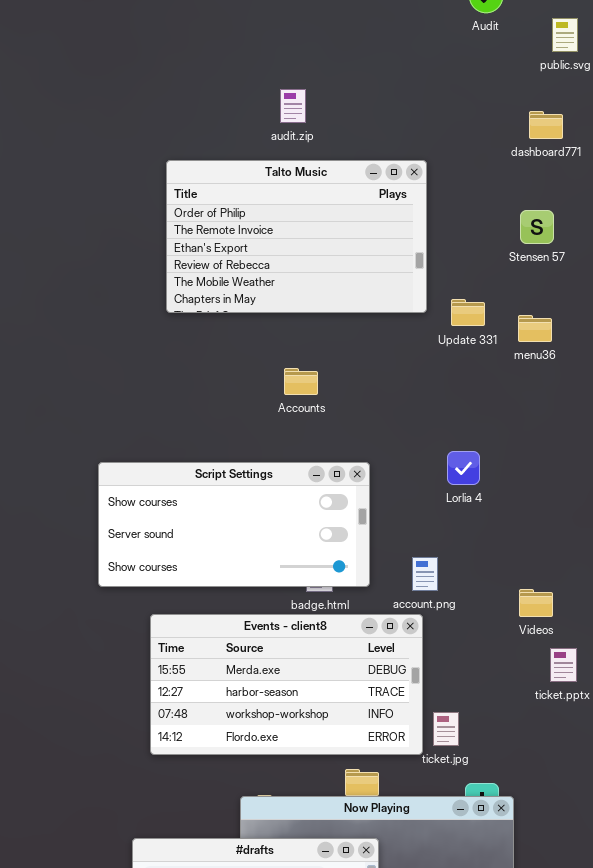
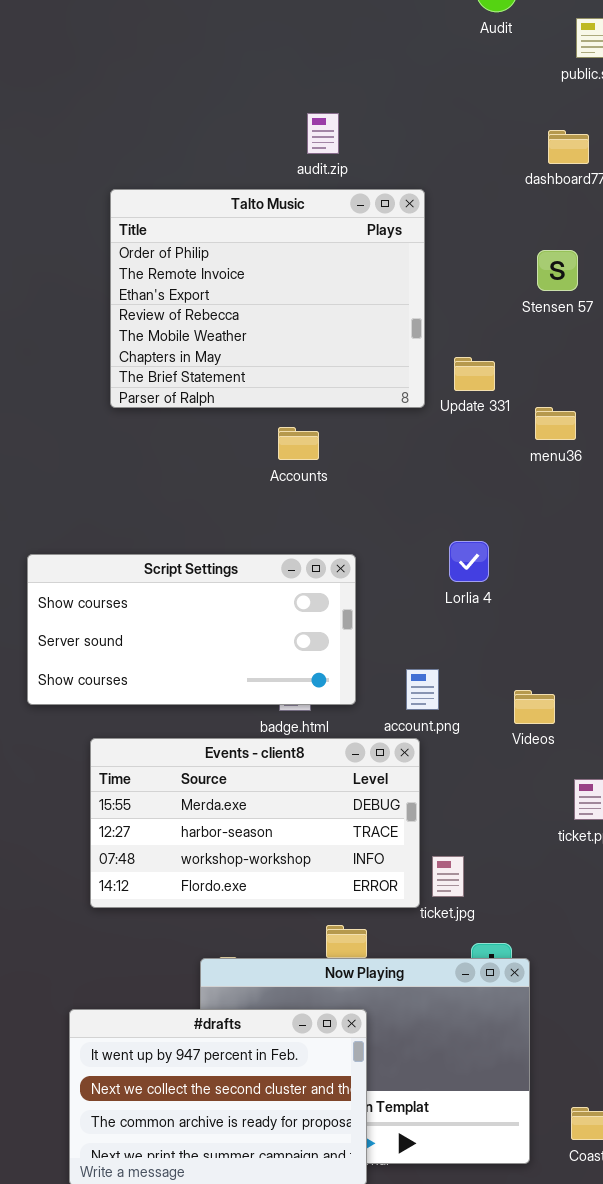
audit.zip: [280,89,306,123] -> [307,113,339,154], moved
Talto Music: [166,160,427,313] -> [110,189,425,408], resized
menu36: [518,315,552,342] -> [535,407,576,440], moved
Accounts: [284,368,318,395] -> [278,427,319,460], moved
Videos: [519,589,553,617] -> [514,690,555,724], moved

